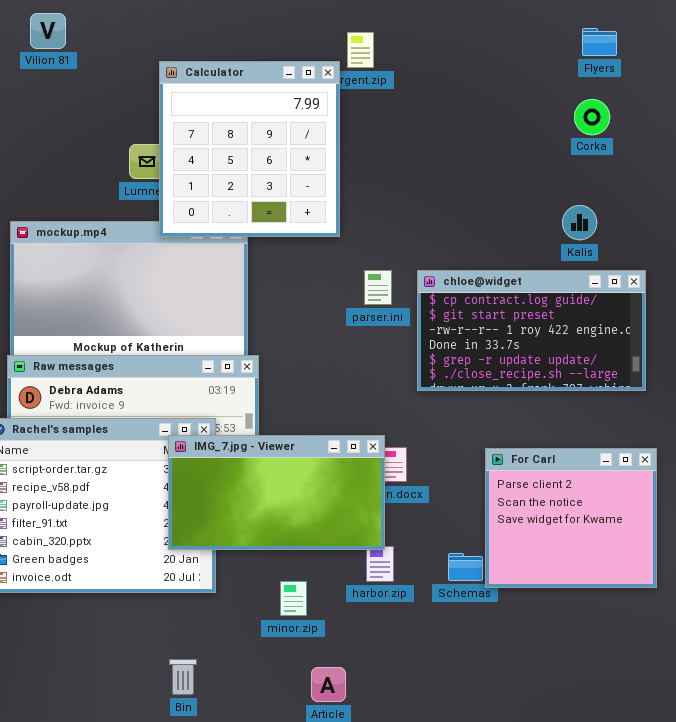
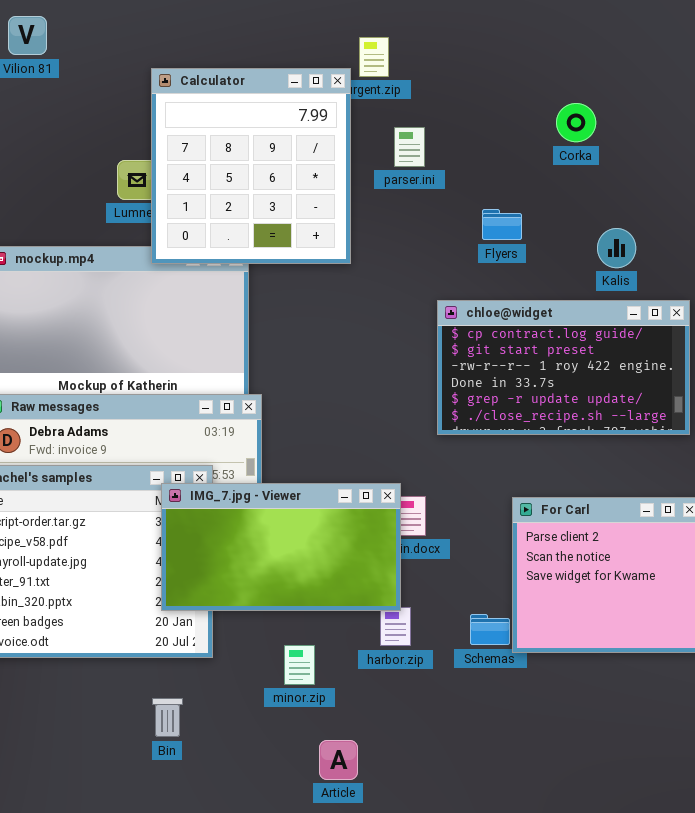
Flyers: [582,28,617,56] -> [482,209,522,240], moved
Corka: [574,99,610,135] -> [556,103,596,142], moved
parser.ini: [364,270,392,305] -> [394,127,425,167], moved
Bin: [169,659,197,695] -> [152,698,183,737], moved

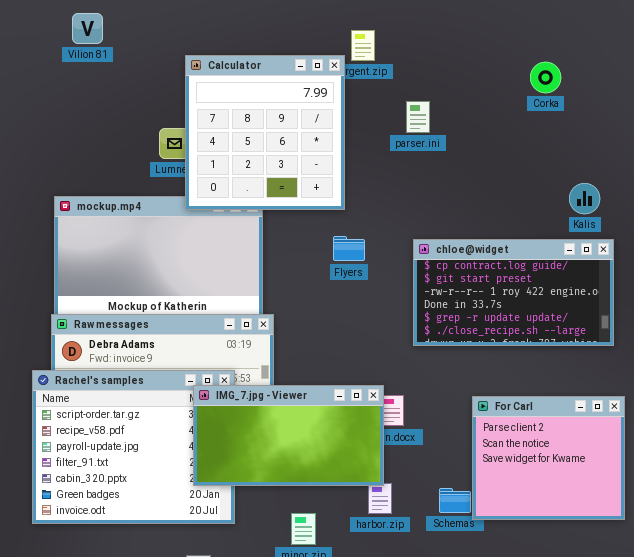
Corka: [556,103,596,142] -> [530,62,561,93], moved
parser.ini: [394,127,425,167] -> [406,101,430,133], moved
Flyers: [482,209,522,240] -> [333,236,365,261], moved
Kalis: [597,228,636,268] -> [569,183,600,214], moved

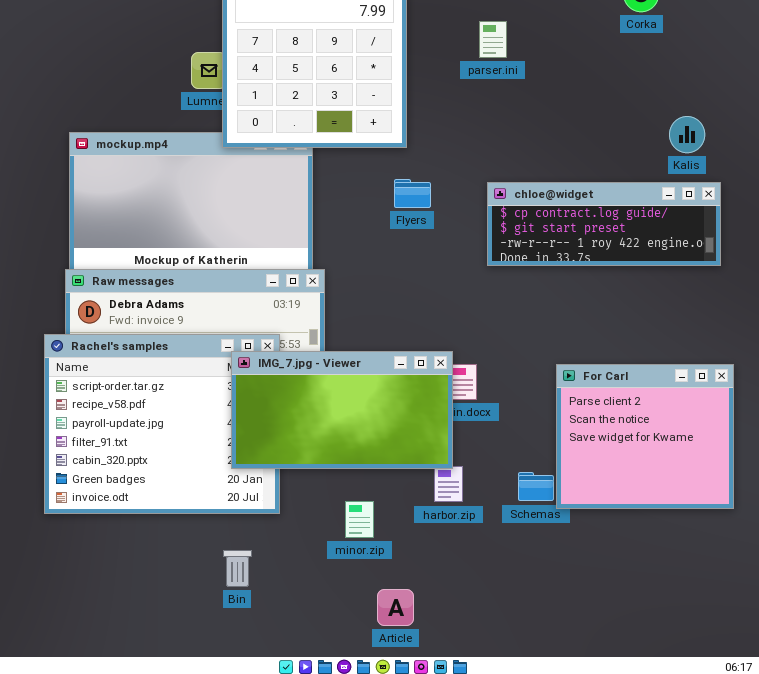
chloe@widget: [413,239,614,346] -> [487,182,721,266], resized

